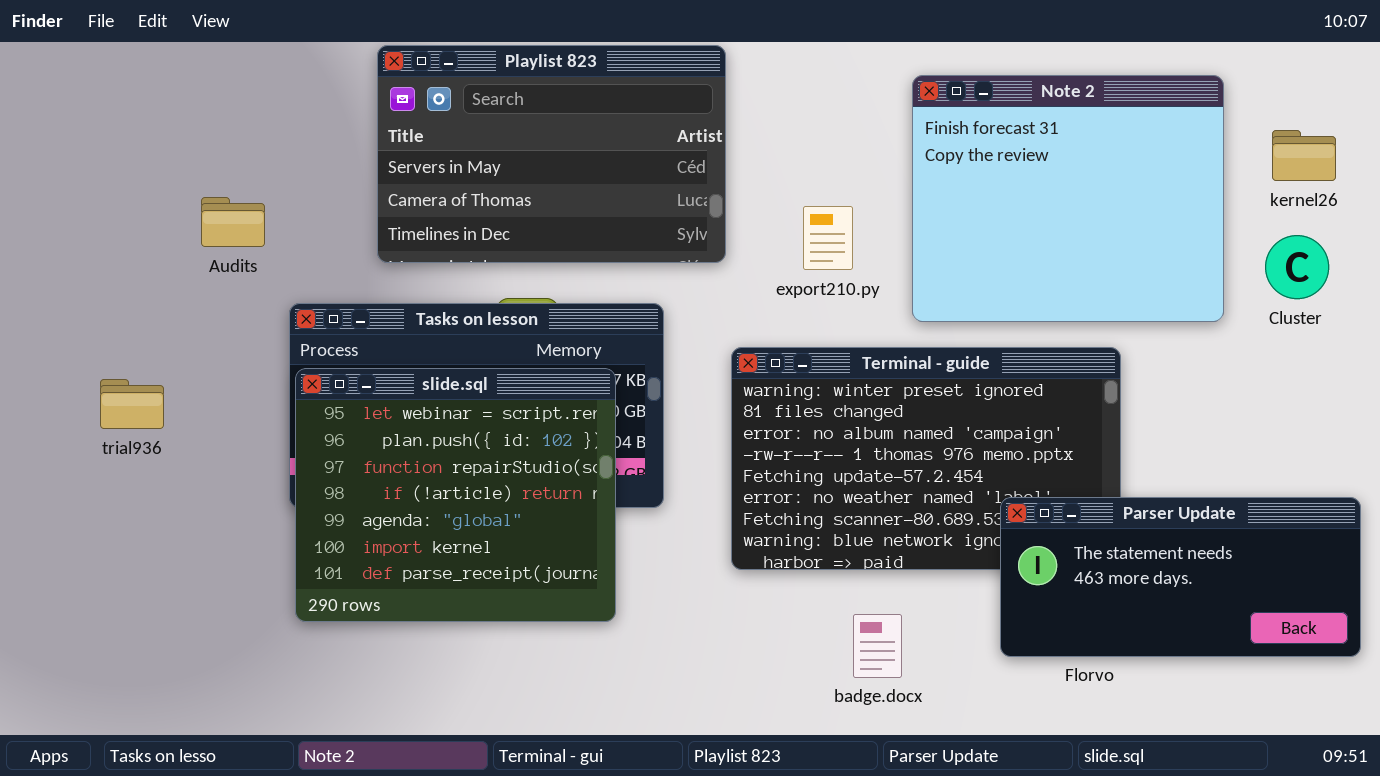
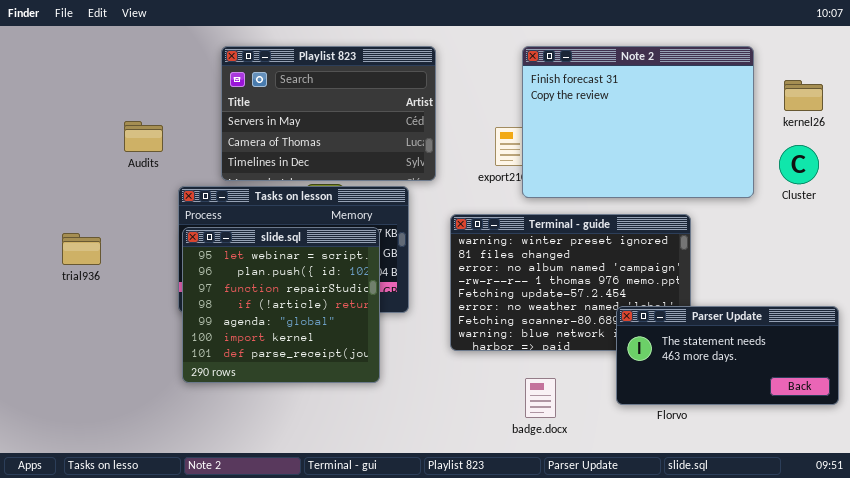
Playlist 823: [377,45,726,263] -> [221,46,436,181], moved
Note 2: [912,75,1224,322] -> [522,46,754,198], resized

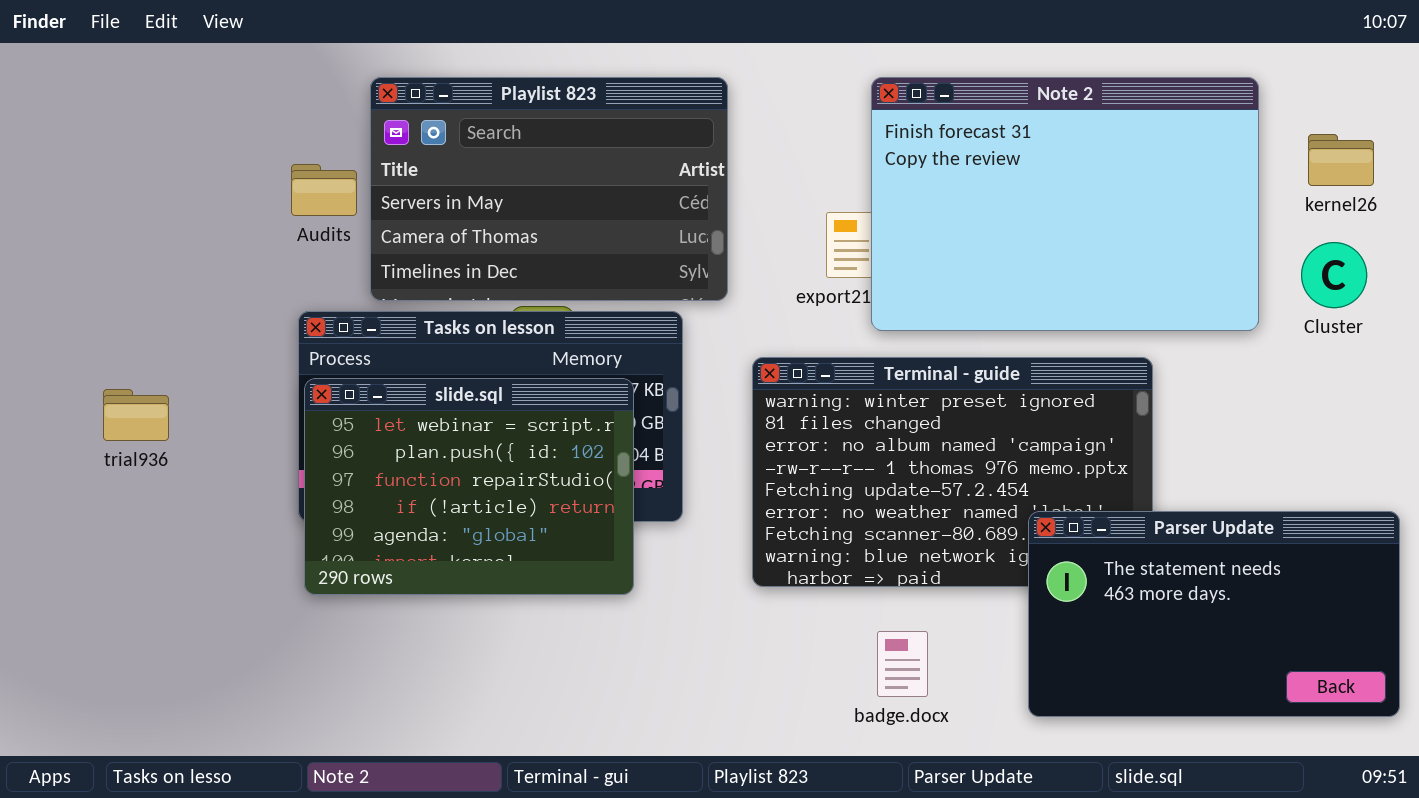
Audits: [124,121,163,152] -> [291,164,357,216], moved
slide.sql: [182,227,380,383] -> [304,378,634,595], resized
Parser Update: [616,306,839,405] -> [1028,511,1400,717], resized

